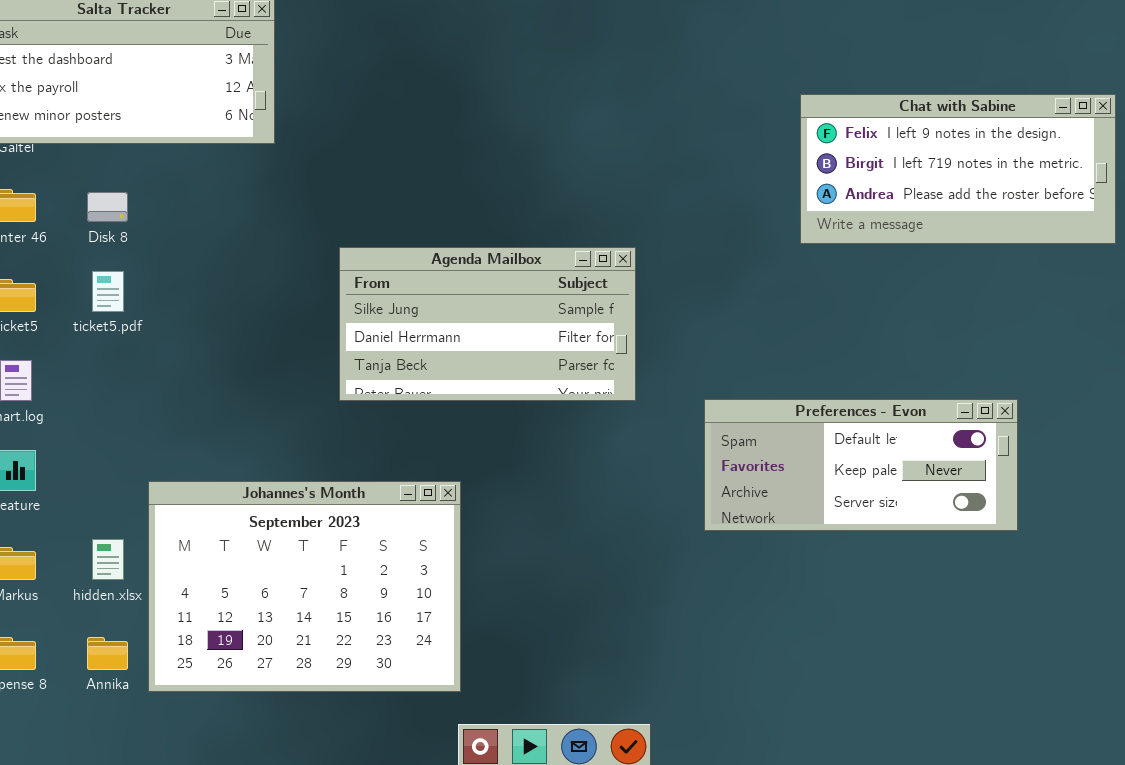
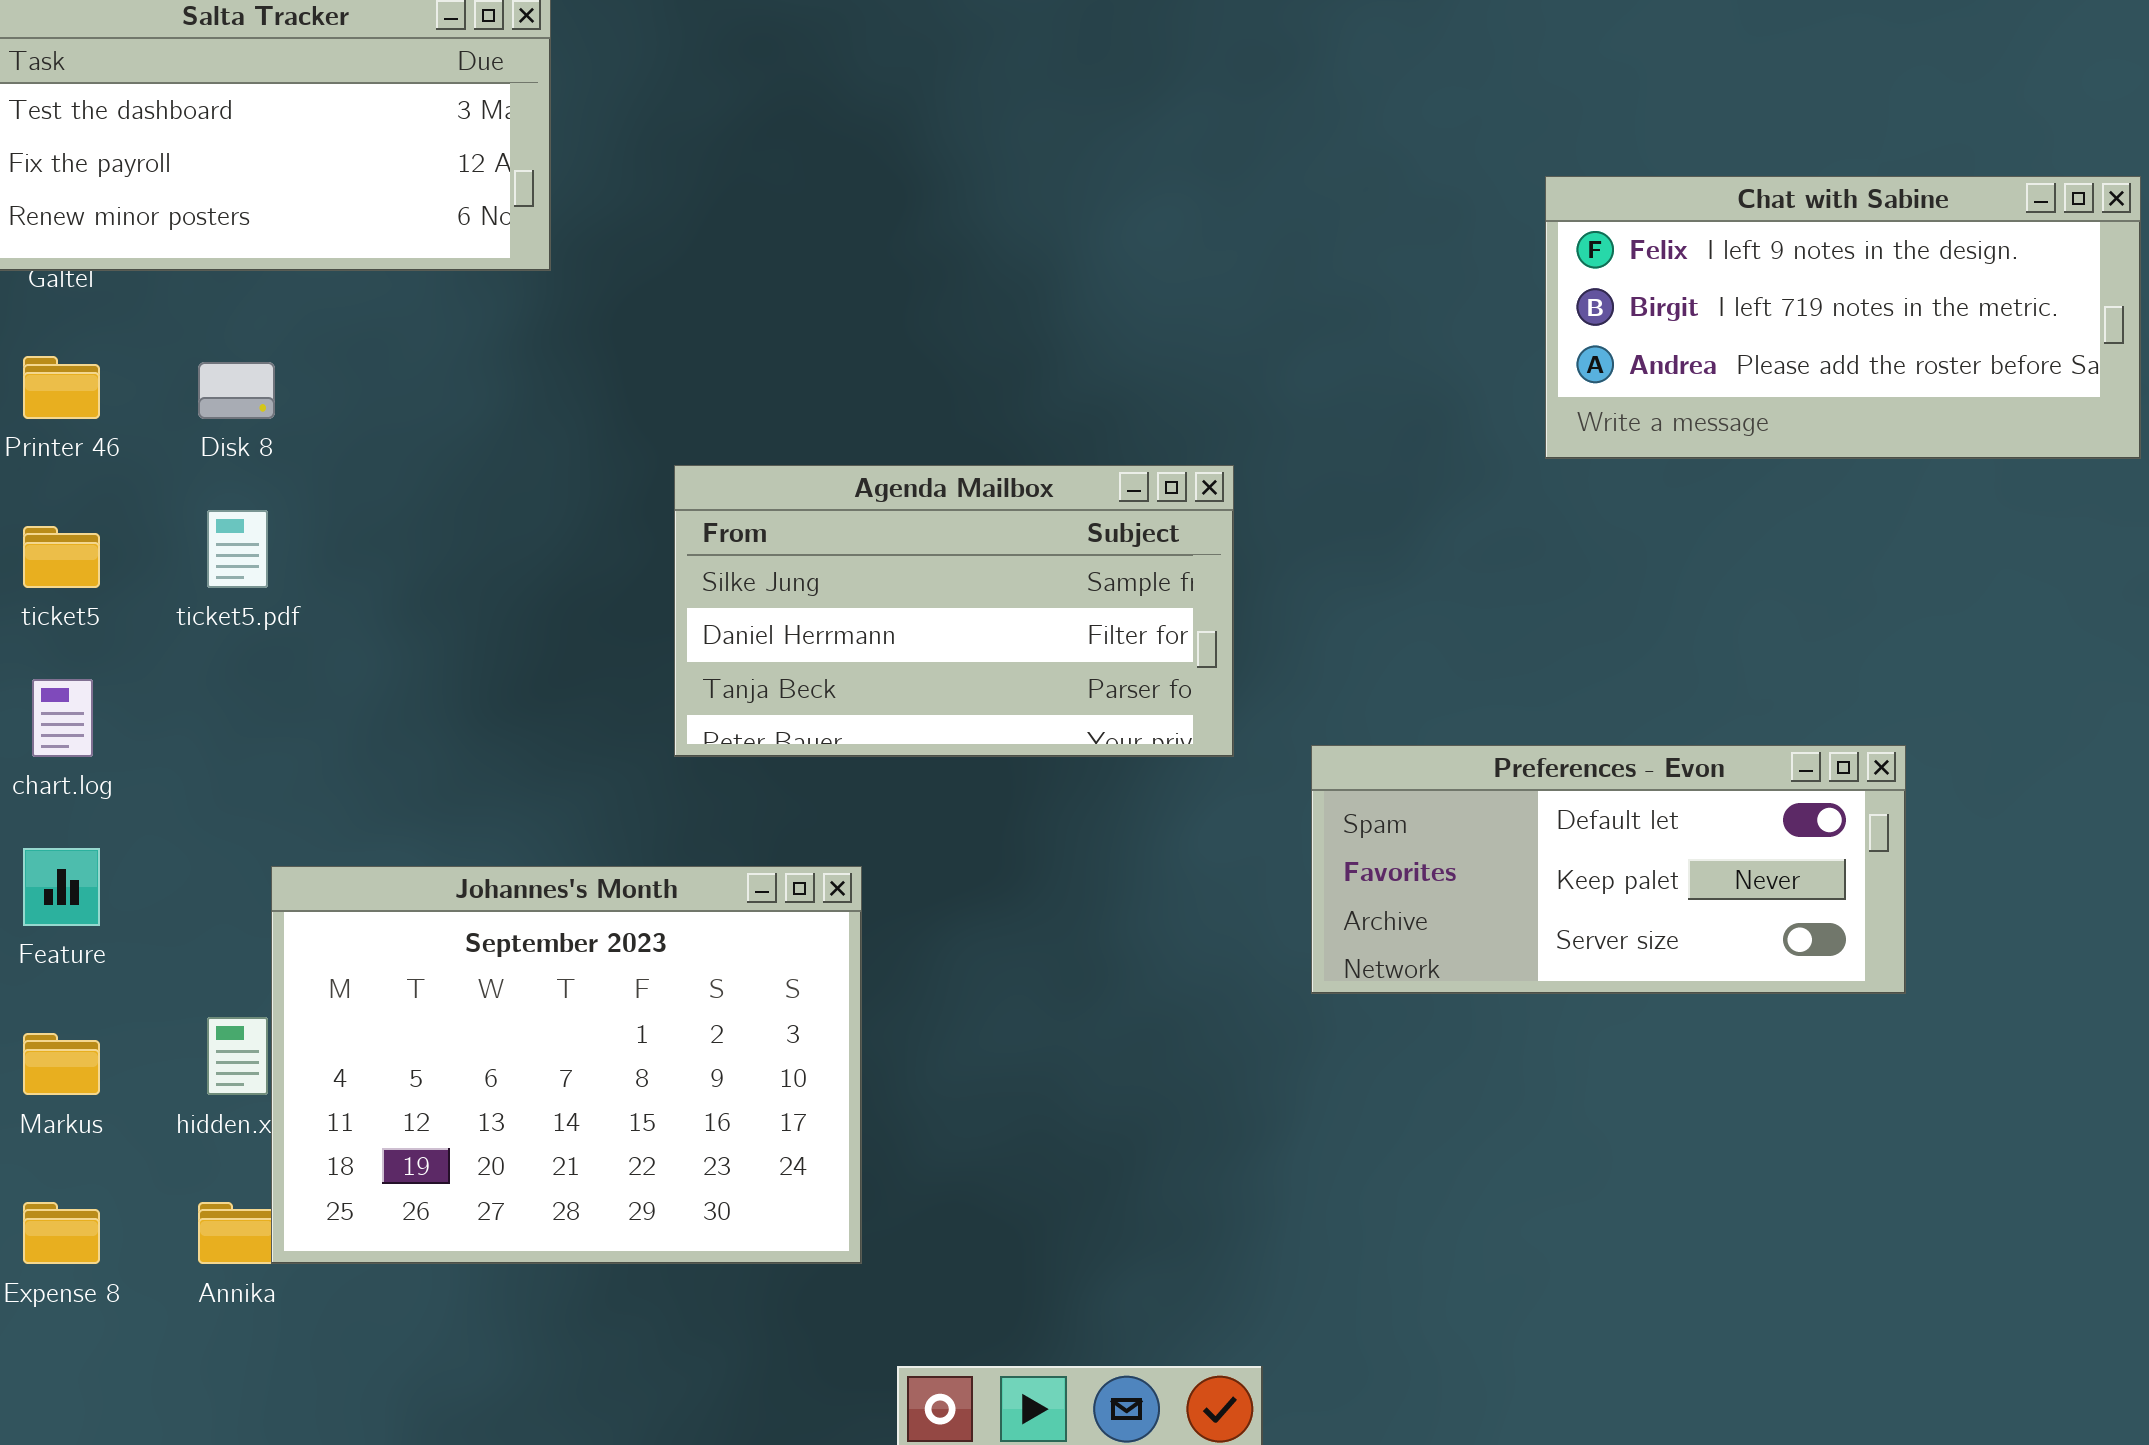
Preferences - Evon: [704,399,1018,531] -> [1311,745,1906,994], moved
Johannes's Month: [148,481,461,692] -> [271,866,862,1264], moved

